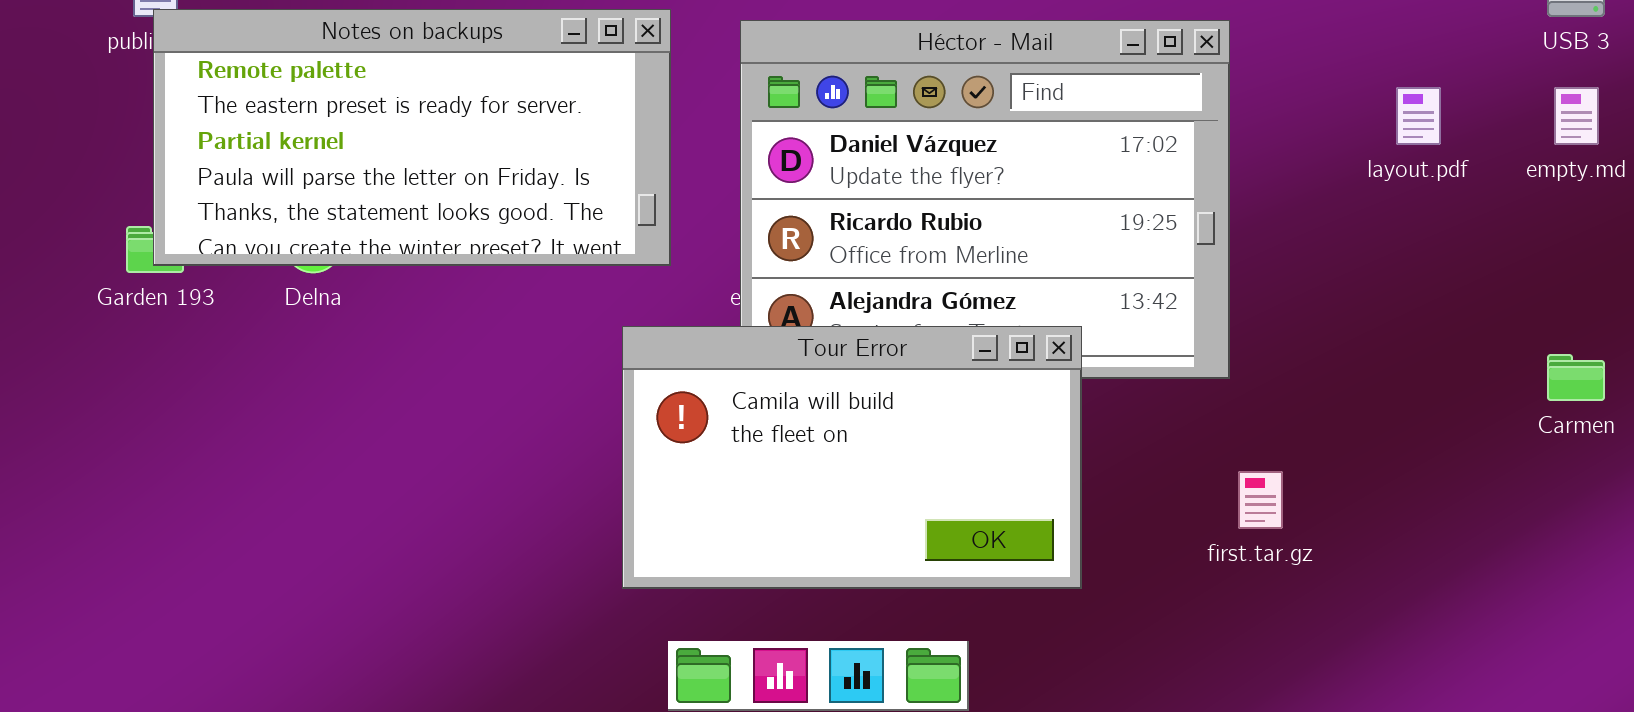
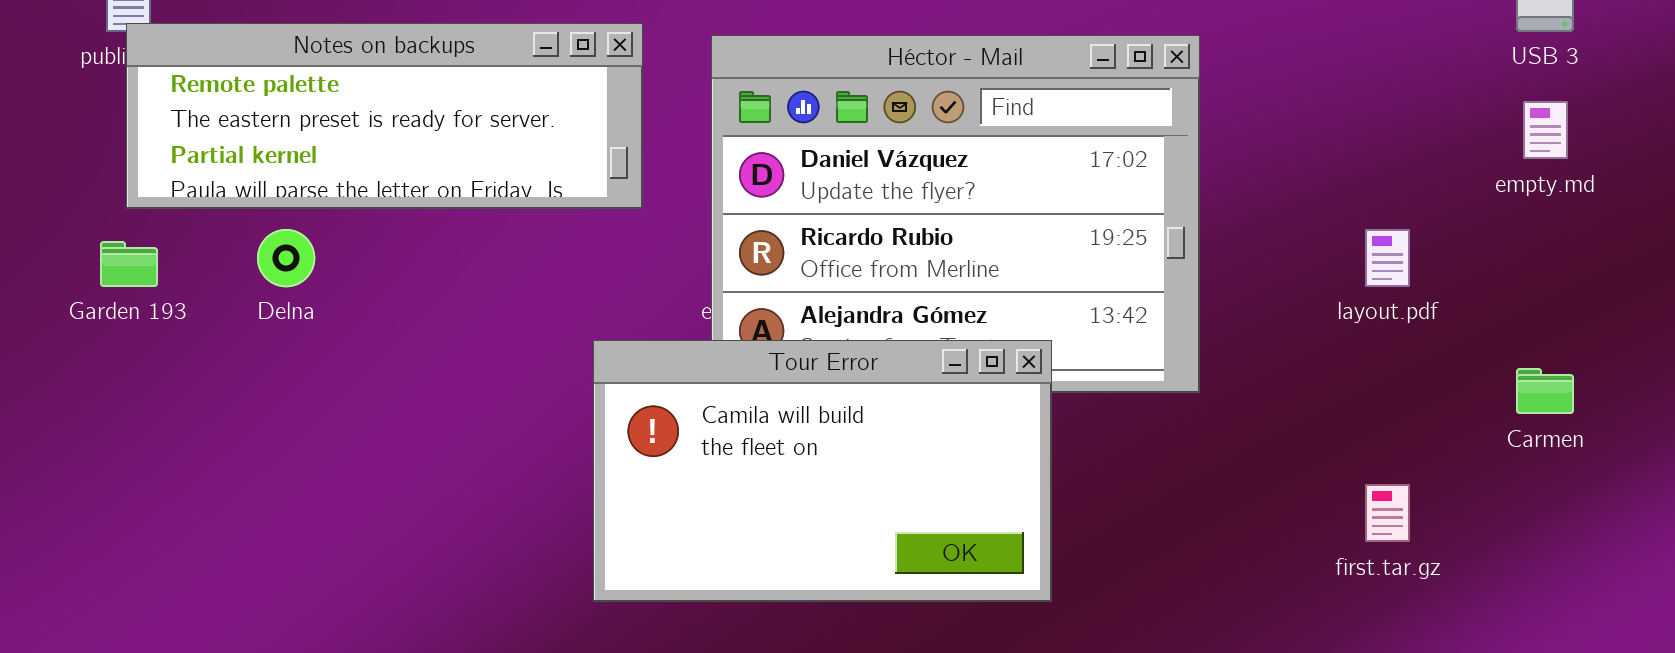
Notes on backups: [153,9,671,266] -> [126,23,643,209], resized
layout.pdf: [1396,87,1441,145] -> [1365,229,1410,287], moved
first.tar.gz: [1238,471,1283,529] -> [1365,484,1410,542], moved

